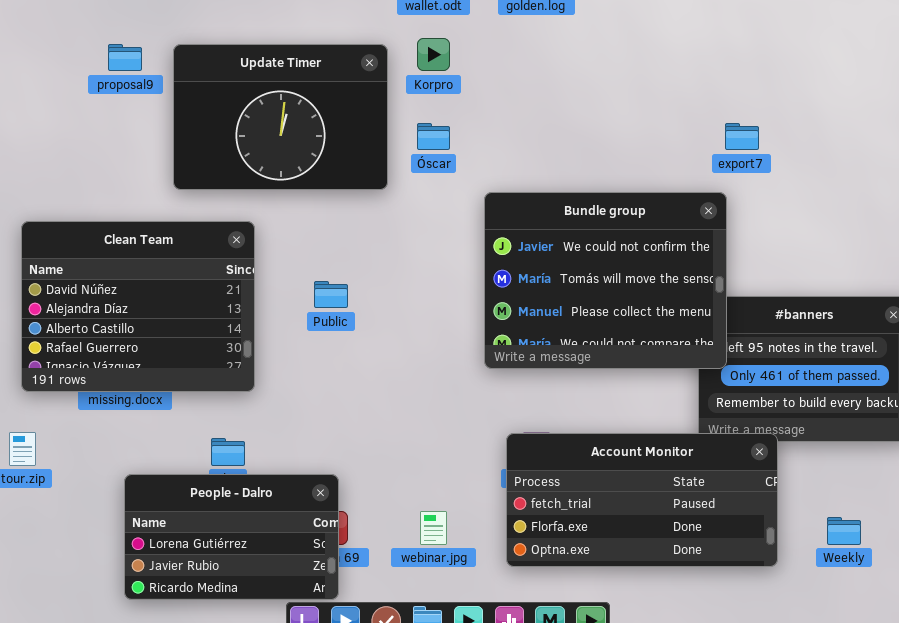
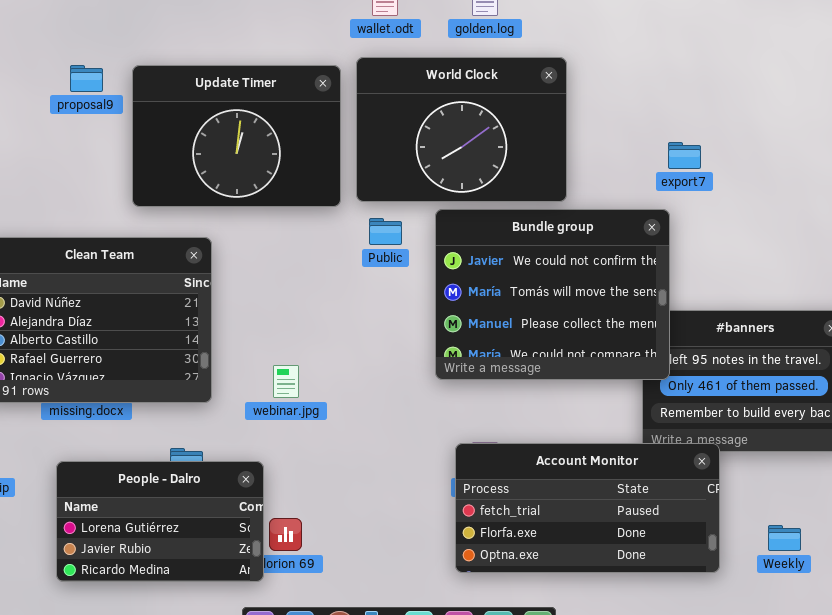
World Clock: none -> [356,57,567,202], opened
Public: [314,281,348,308] -> [369,218,402,245], moved
People - Dalro: [124,474,339,600] -> [56,461,264,582], moved
webinar.jpg: [420,511,447,545] -> [273,365,299,398], moved

